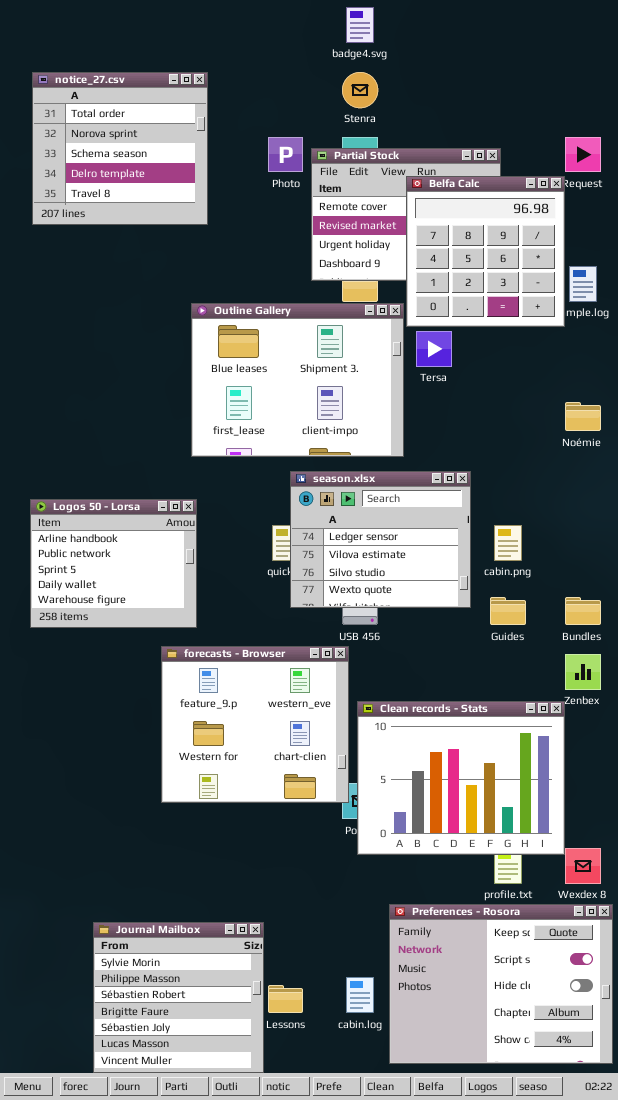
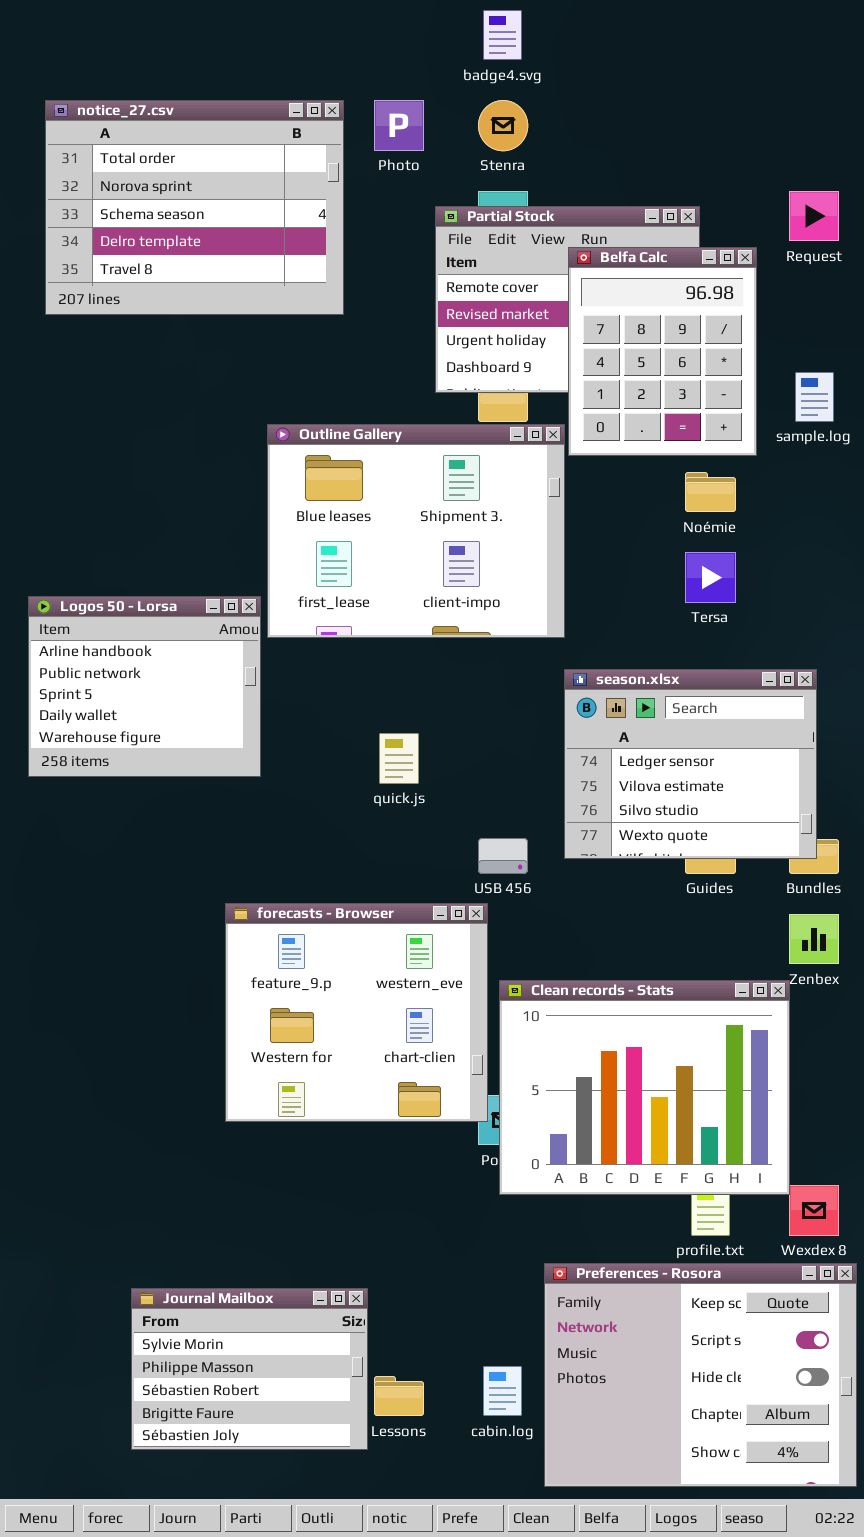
notice_27.csv: [32,72,208,225] -> [45,100,344,315], resized
Photo: [268,137,303,172] -> [374,100,424,151], moved
Belfa Calc: [406,176,565,327] -> [568,247,757,456], resized
Tersa: [416,331,452,367] -> [685,552,736,603], moved
Noémie: [565,402,601,431] -> [685,472,736,512], moved
season.xlsx: [290,471,471,608] -> [564,669,817,859], moved
Logos 50 - Lorsa: [30,499,197,628] -> [28,596,261,777], moved
Journal Mailbox: [93,922,264,1073] -> [131,1288,368,1450], resized

